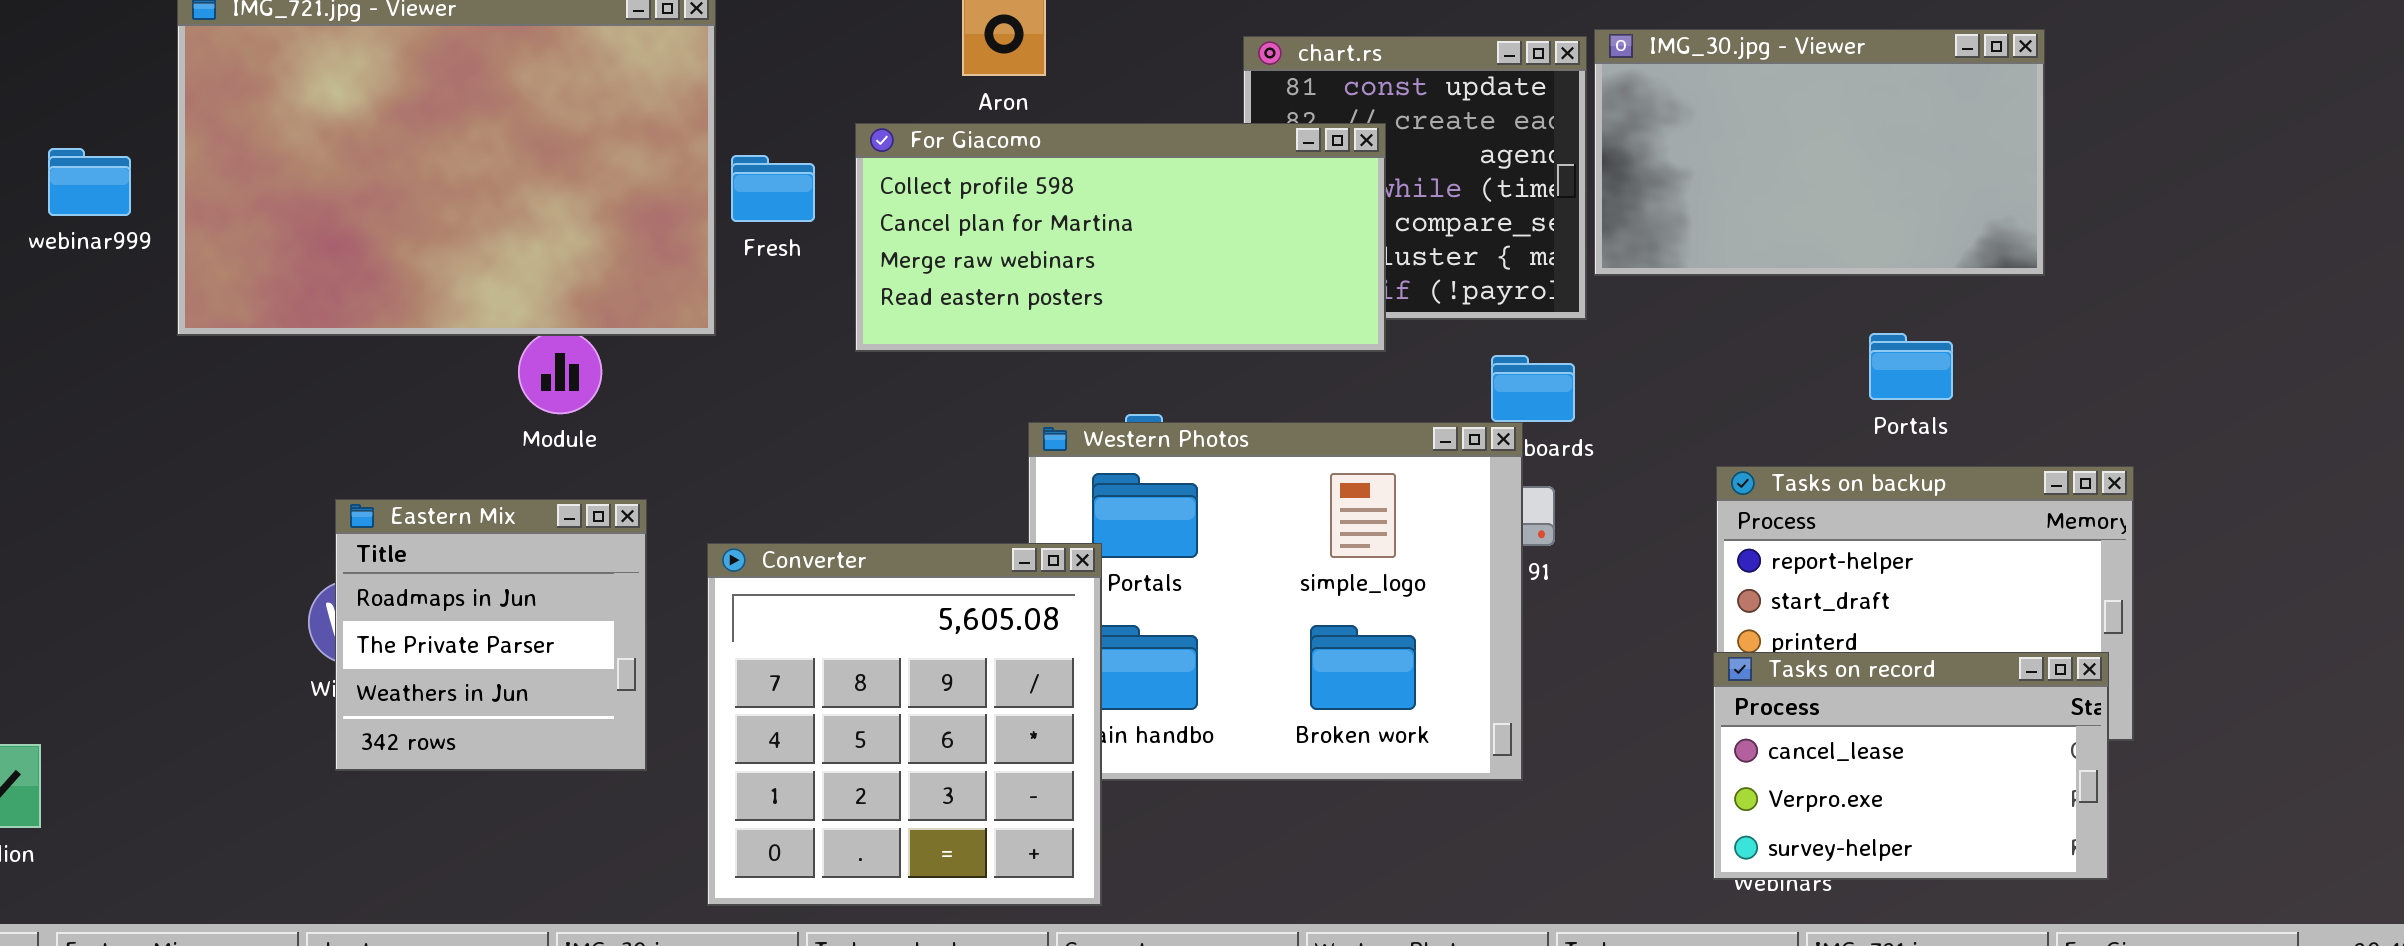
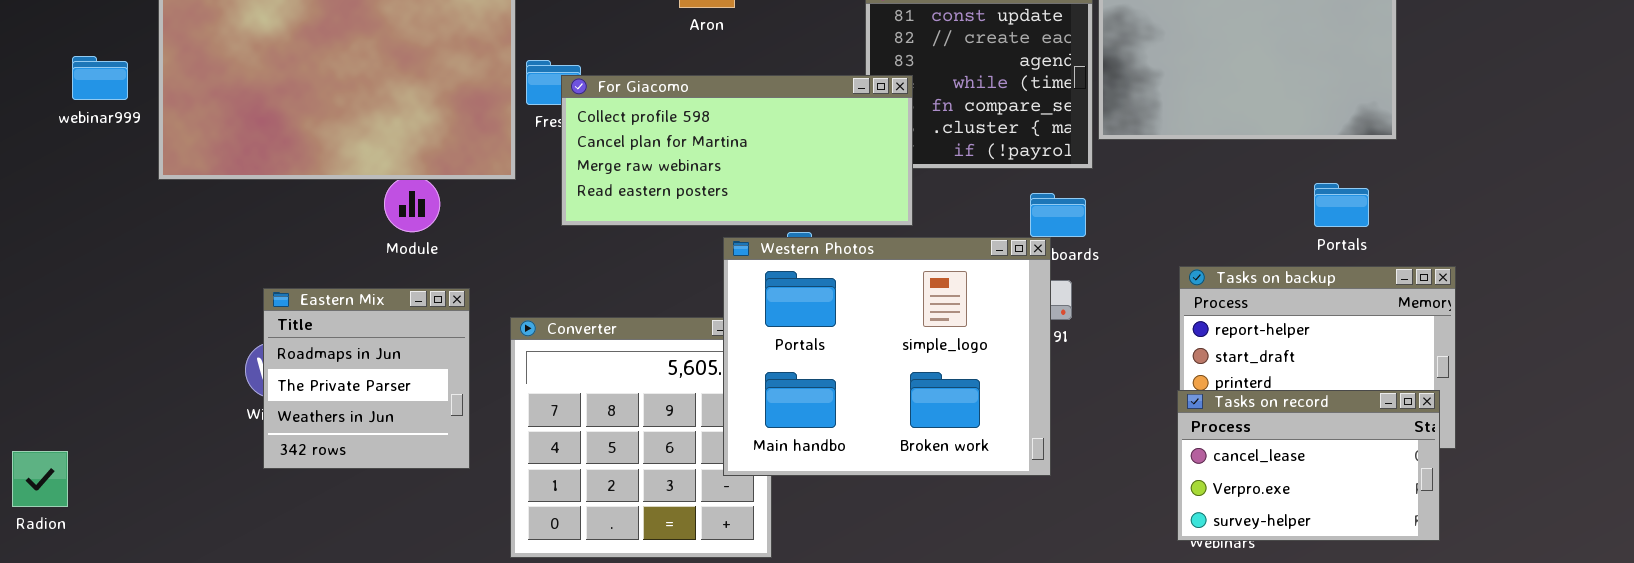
For Giacomo: [855,123,1386,352] -> [561,75,913,226], moved
Portals: [1869,333,1953,400] -> [1314,183,1369,227], moved
Western Photos: [1028,422,1523,781] -> [723,237,1051,476], raised

